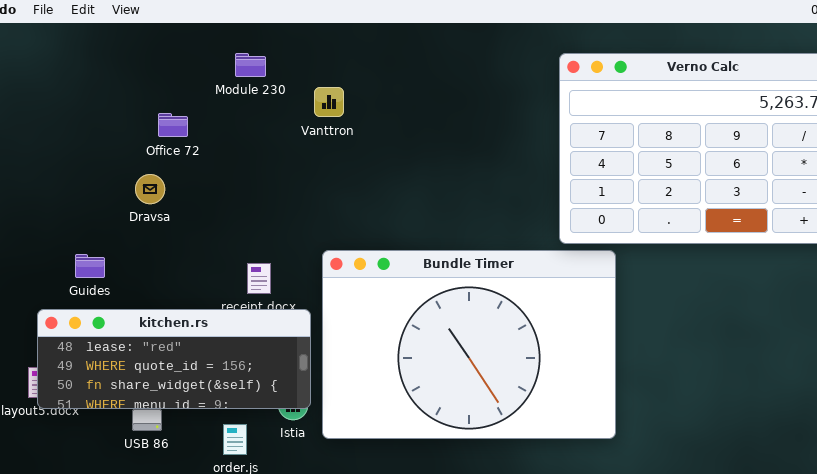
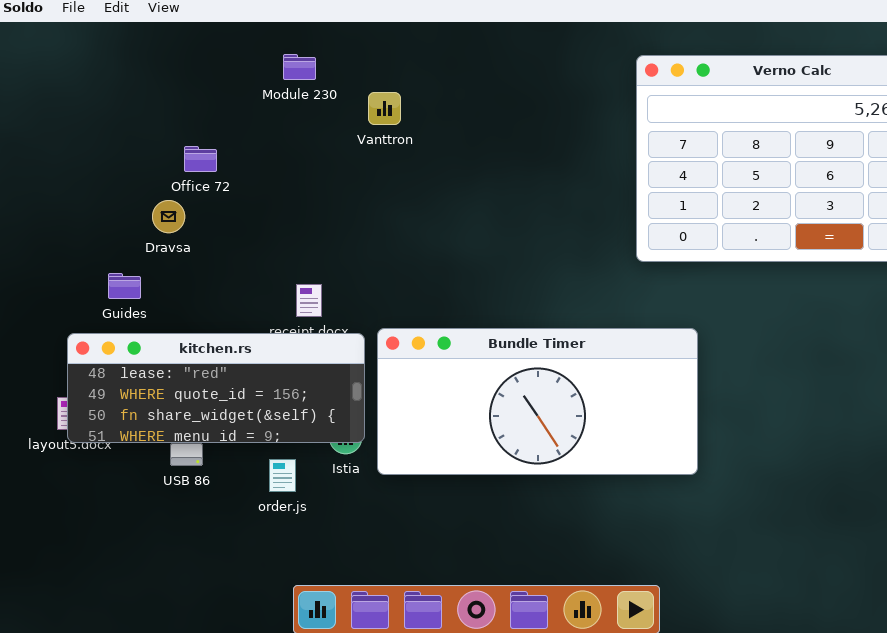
Office 72: [158,113,188,137] -> [184,146,217,172], moved
Dravsa: [135,174,165,204] -> [152,200,185,233], moved
Bundle Timer: [322,250,616,439] -> [377,328,698,475], resized

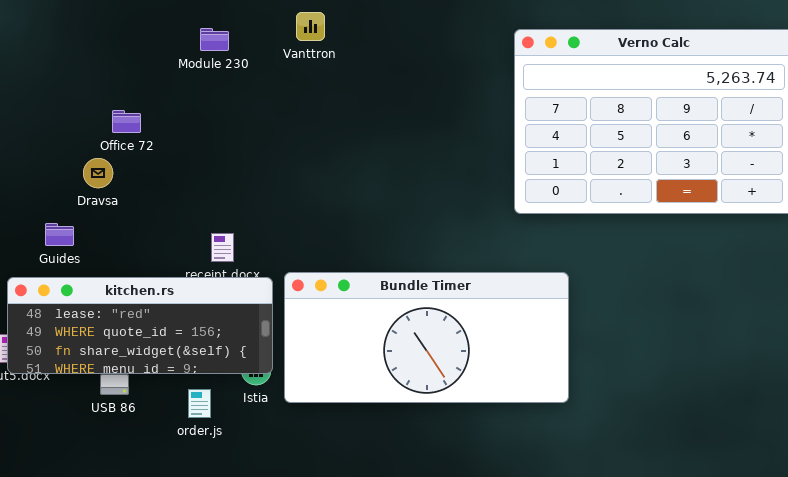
Vanttron: [368,92,401,125] -> [296,12,325,41], moved

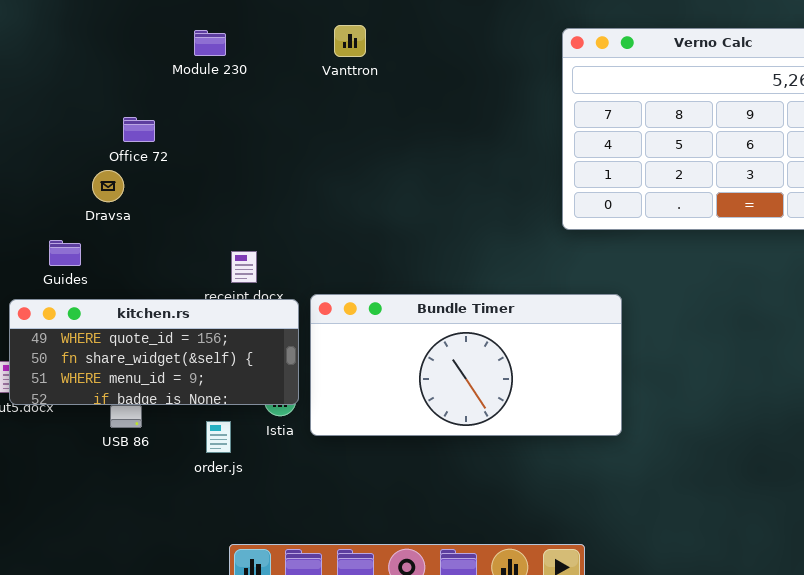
Vanttron: [296,12,325,41] -> [334,25,366,57], moved
Module 230: [200,28,229,51] -> [194,30,226,56], moved
kitchen.rs: [7,277,273,374] -> [9,299,299,405], scrolled down 1 row

